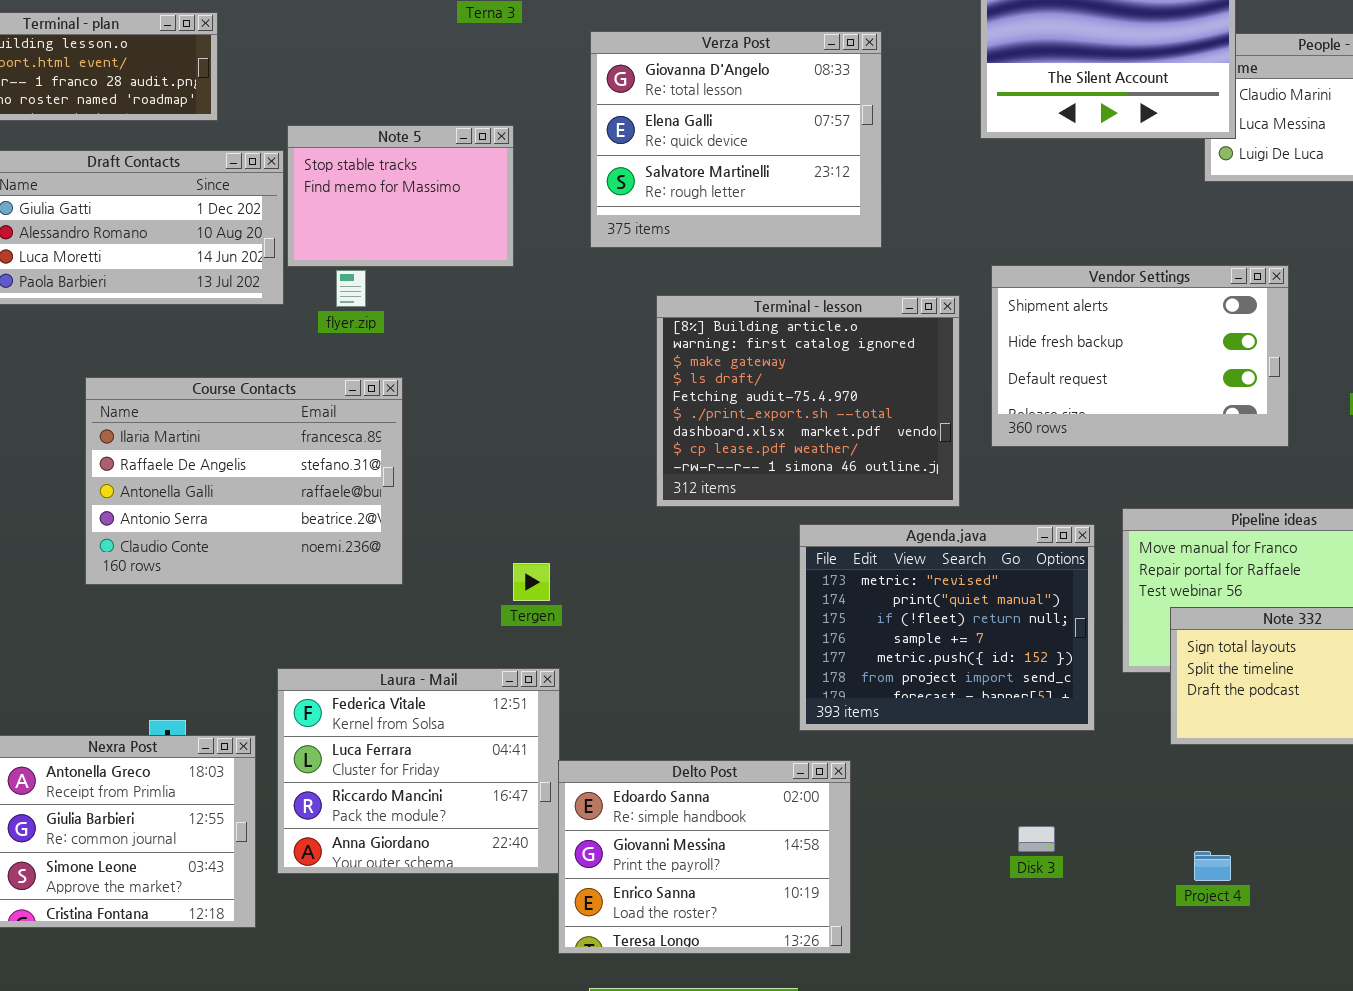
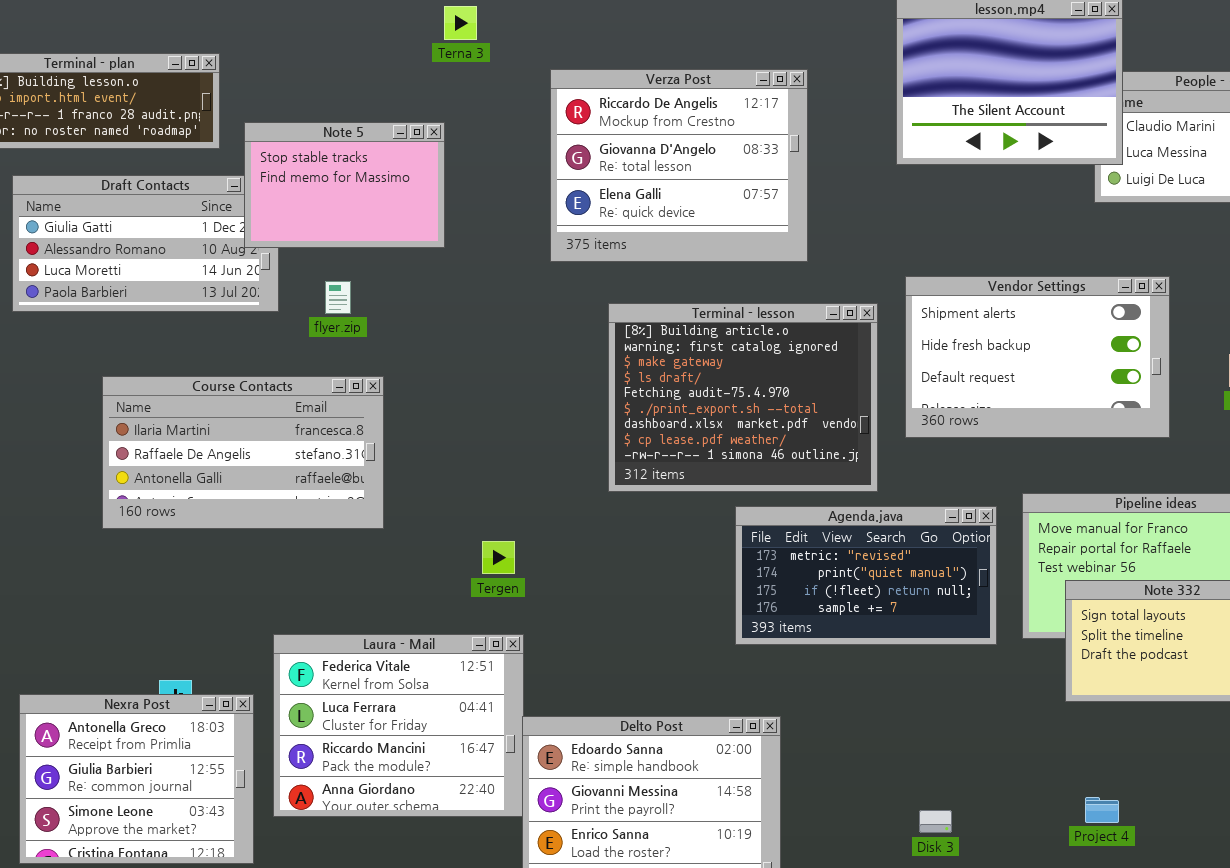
Verza Post: [590,31,882,248] -> [550,69,808,262], scrolled up 1 row
Note 5: [287,125,514,267] -> [244,122,445,248], moved
Course Contacts: [85,377,403,585] -> [102,376,384,529], resized
Agenda.java: [799,524,1095,731] -> [735,506,997,645], resized
Disk 3: [1018,826,1055,852] -> [919,810,952,833], moved

